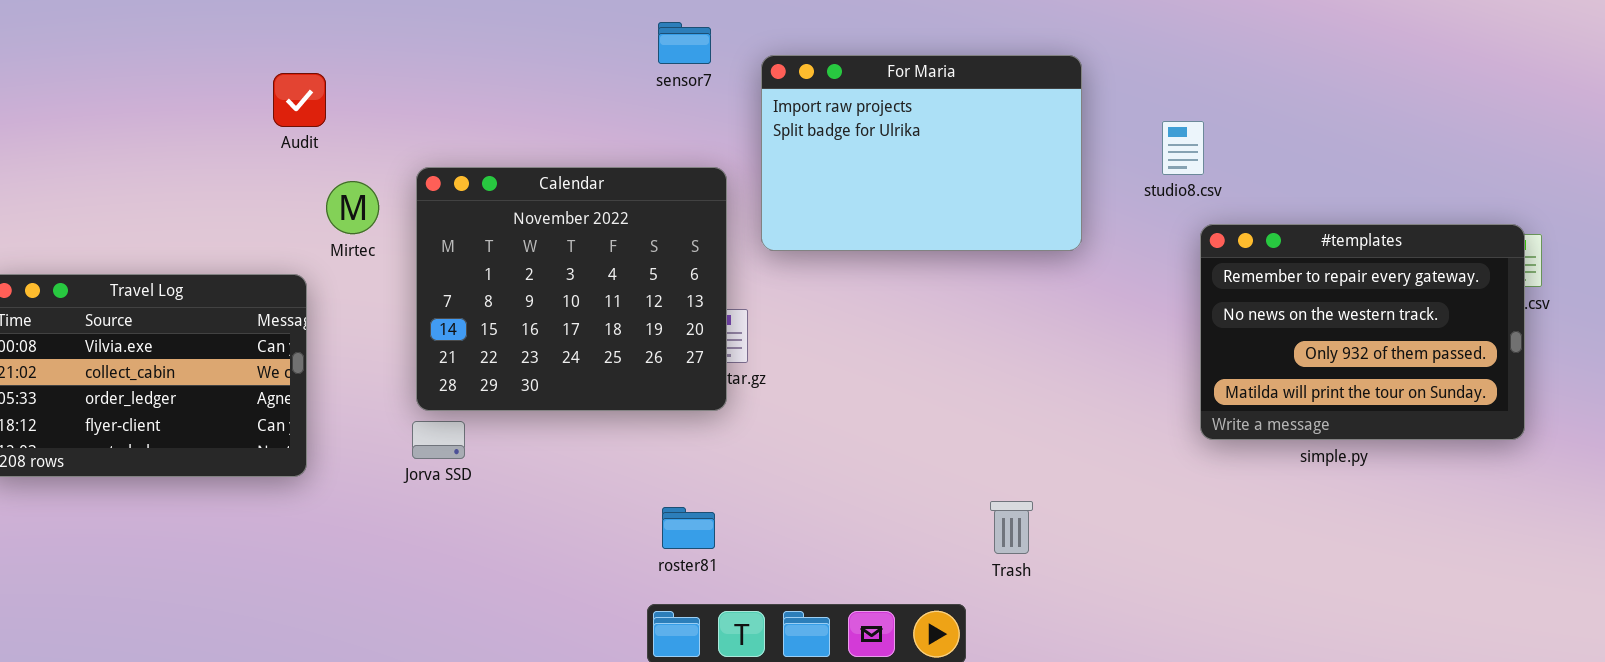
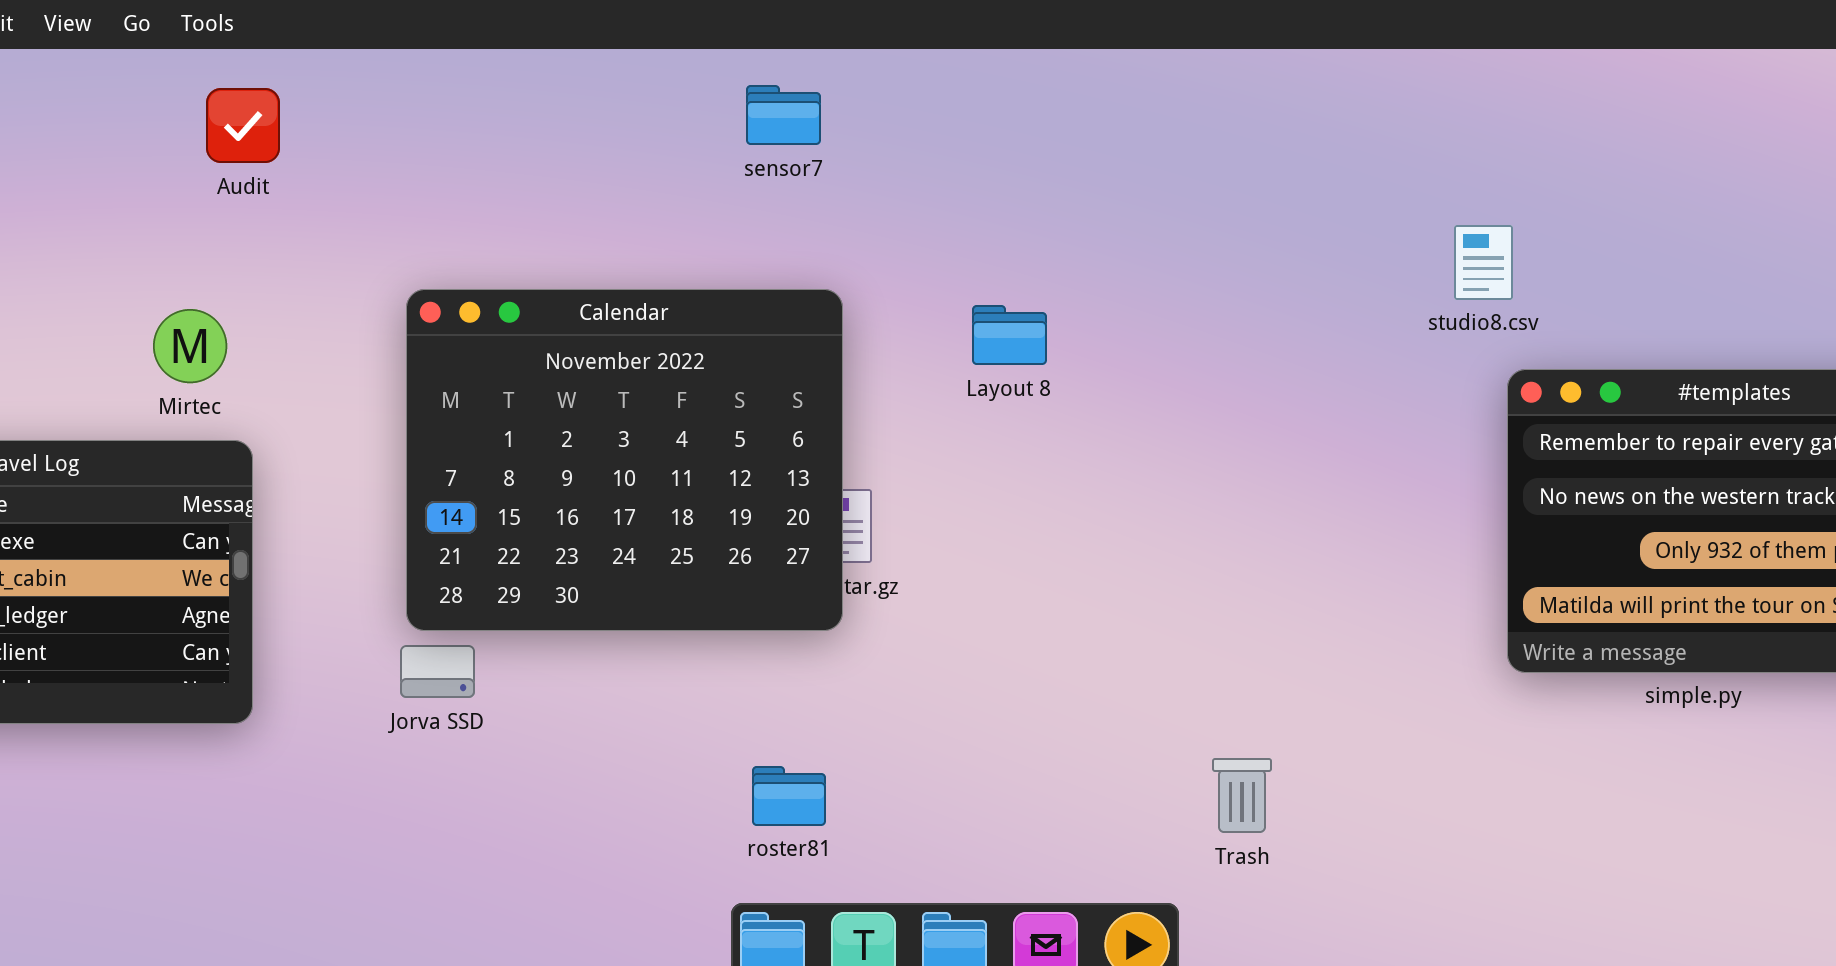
For Maria: [761,55,1082,251] -> none, closed
Audit: [273,73,326,127] -> [206,88,280,163], moved
Mirtec: [326,181,379,234] -> [153,309,227,383], moved

